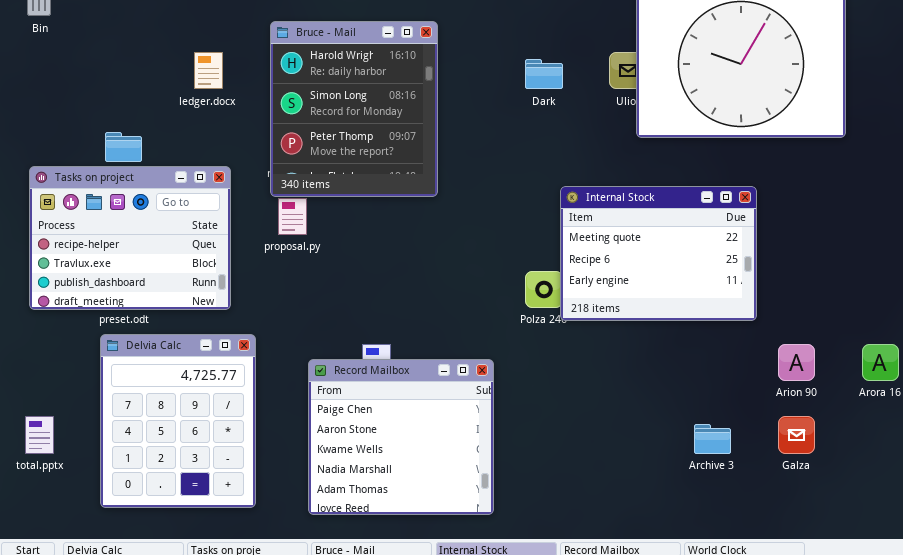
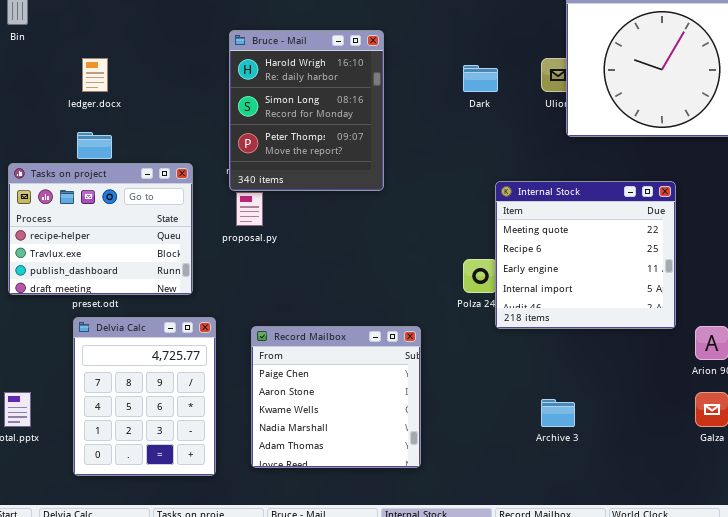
ledger.docx: [194,52,223,89] -> [82,58,108,92], moved
Internal Stock: [560,186,757,321] -> [495,181,676,329], resized
Record Mailbox: [308,359,494,515] -> [251,326,421,468], moved
Archive 3: [694,424,731,454] -> [541,399,575,427], moved

